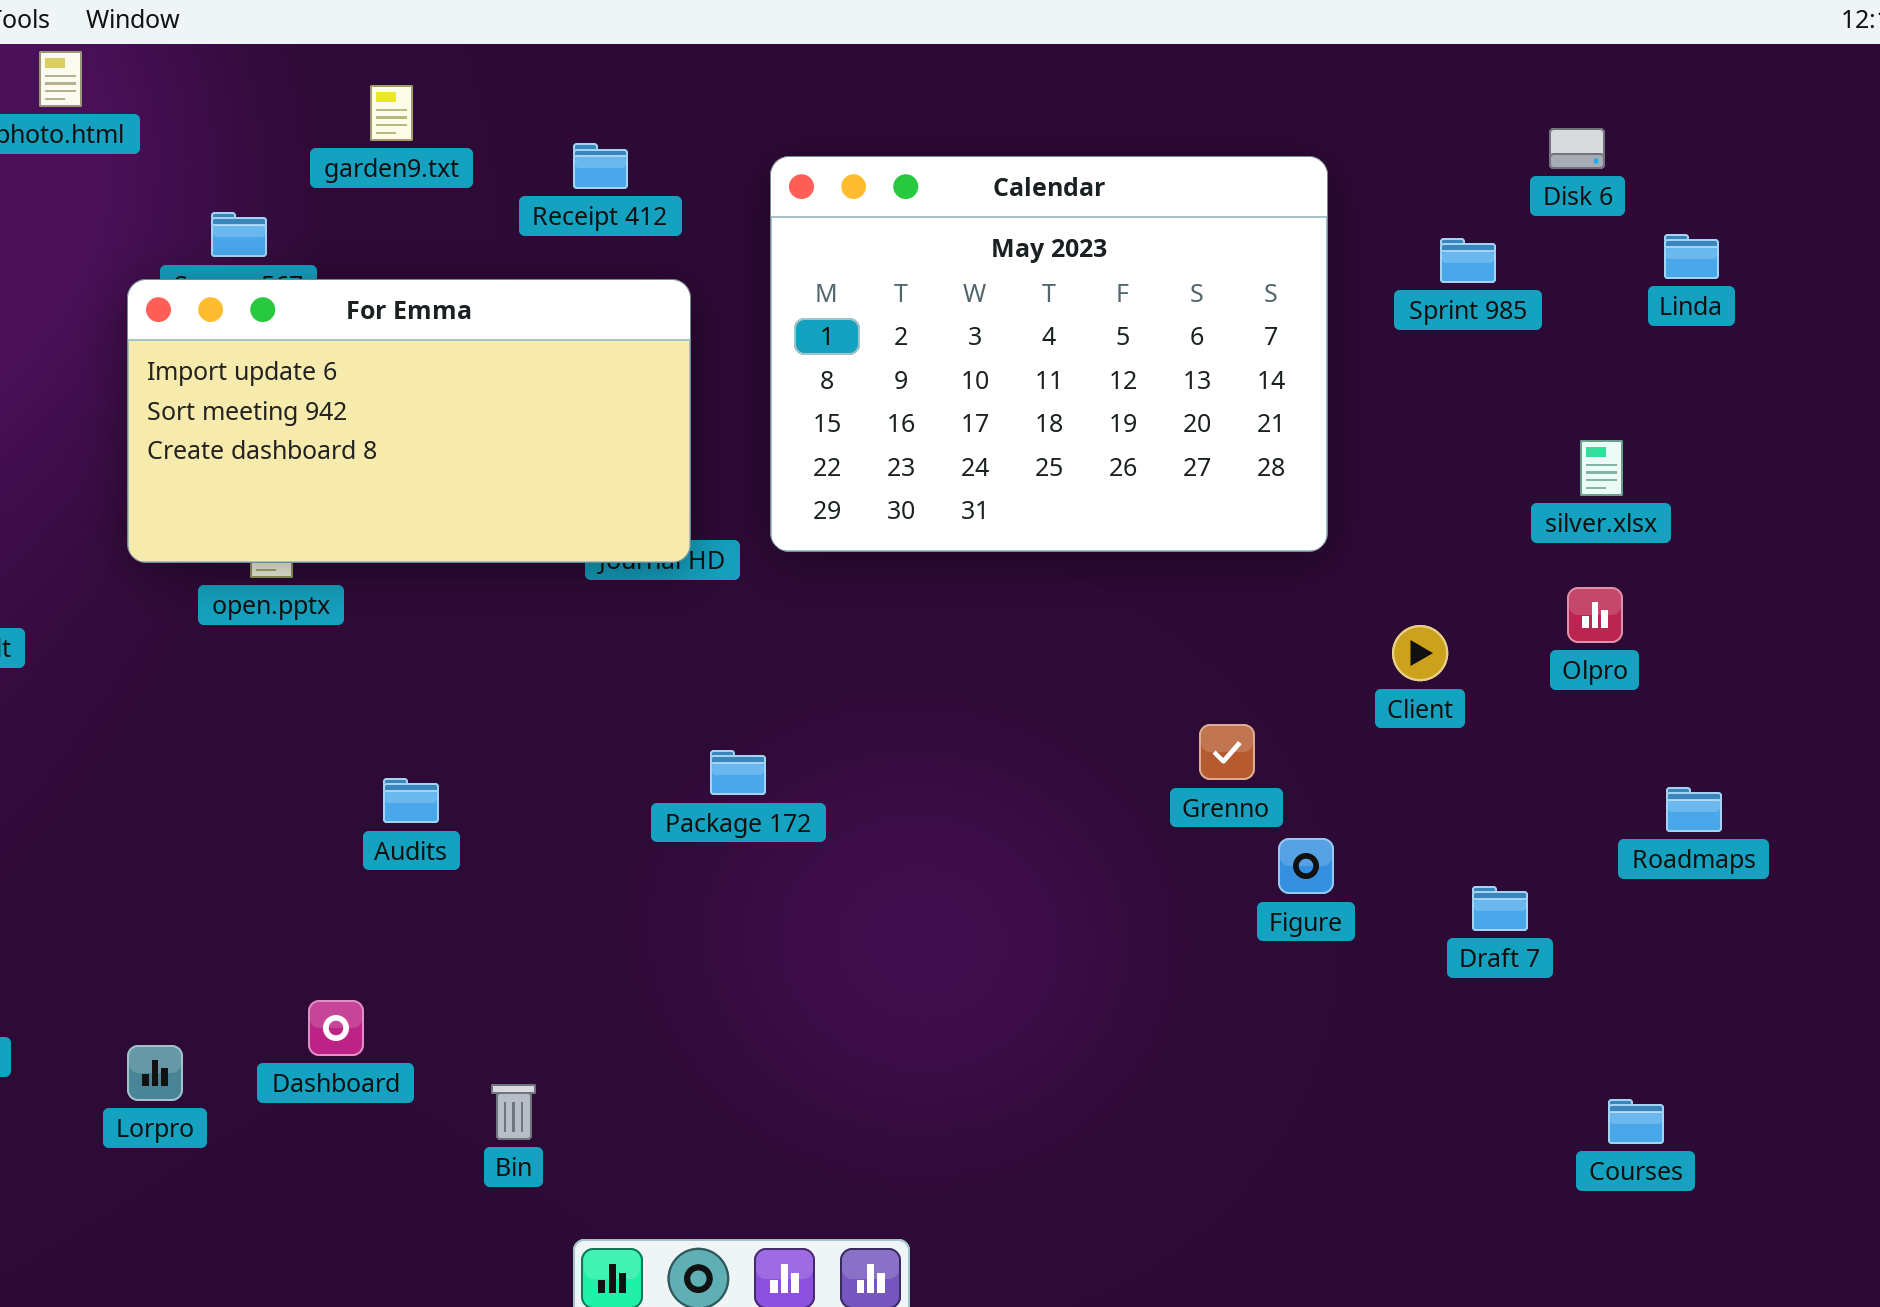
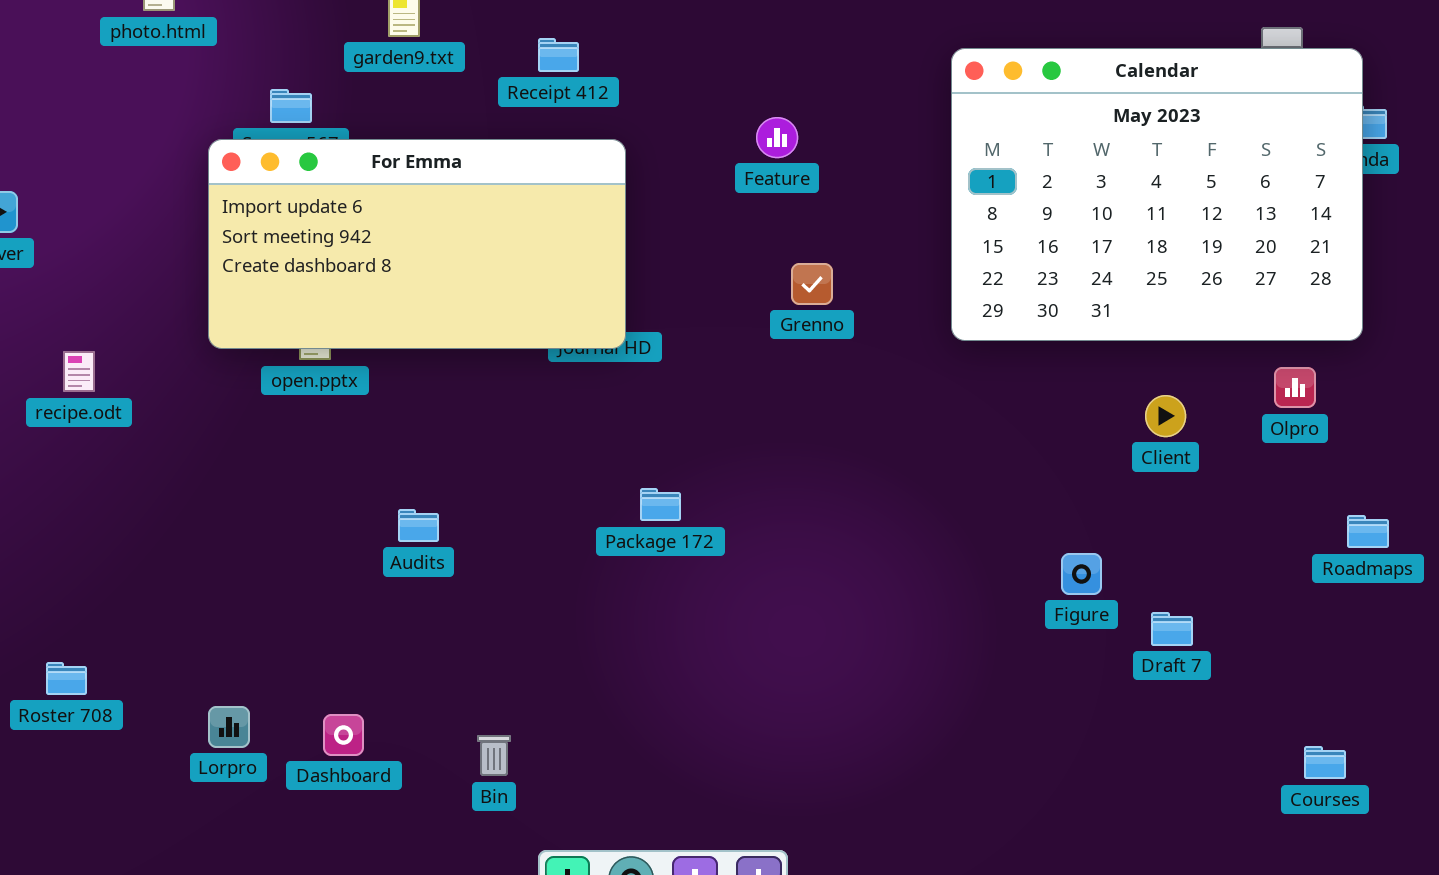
Calendar: [770,156,1328,552] -> [951,48,1363,341], moved
Grenno: [1199,724,1255,780] -> [791,263,833,305], moved
Draft 7: [1472,886,1528,931] -> [1151,612,1193,646], moved
Dashboard: [308,1000,364,1056] -> [323,714,364,756], moved

